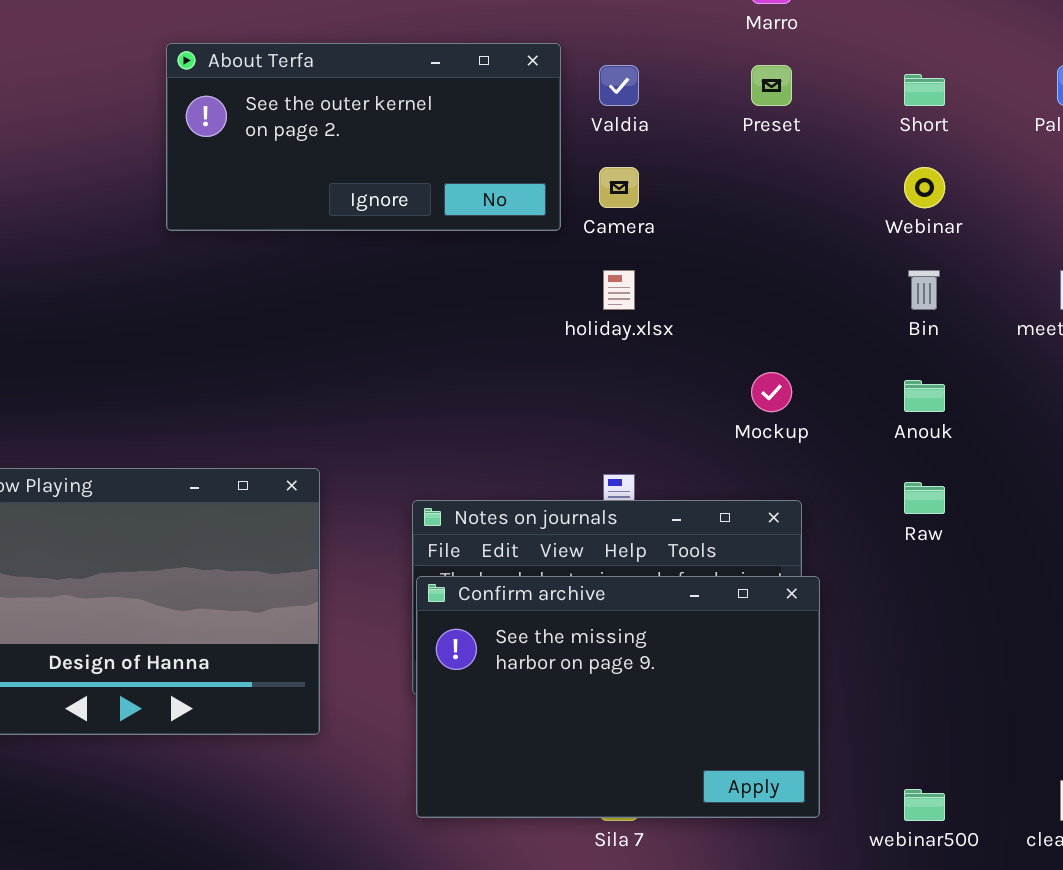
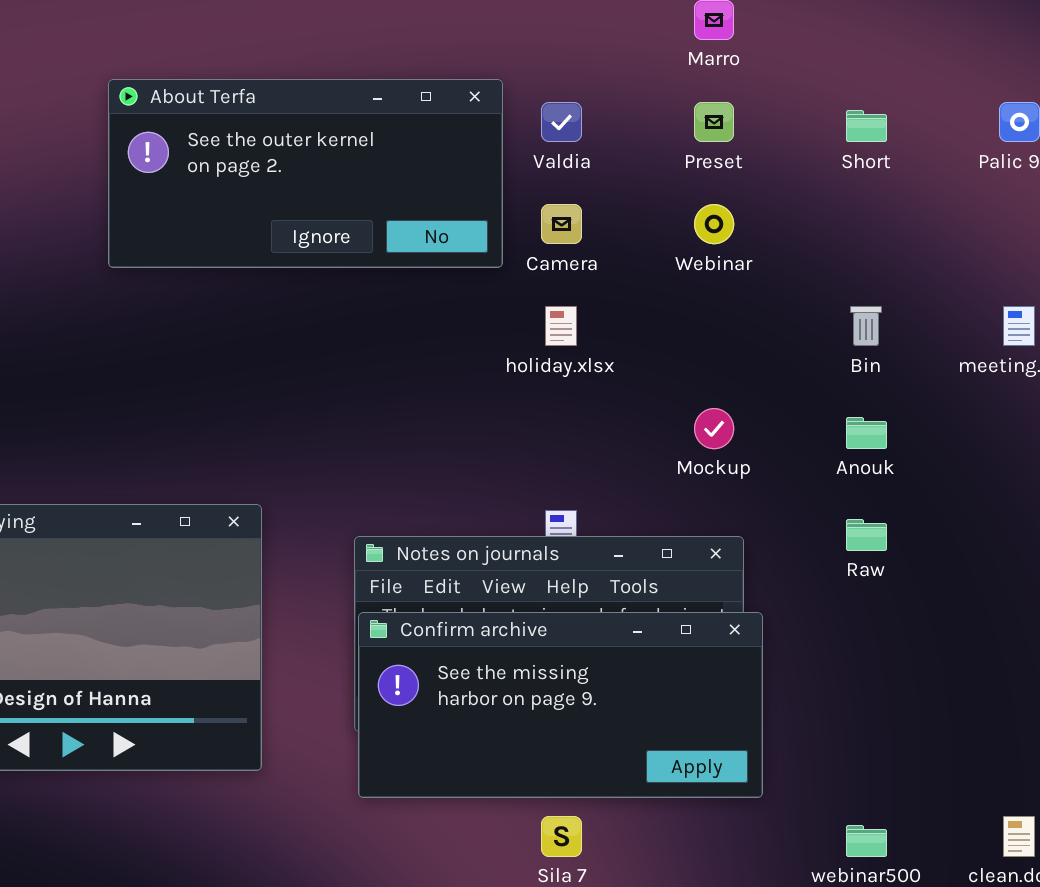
Webinar: [904,167,945,208] -> [694,204,734,244], moved
Confirm archive: [416,576,820,818] -> [358,612,763,798], resized

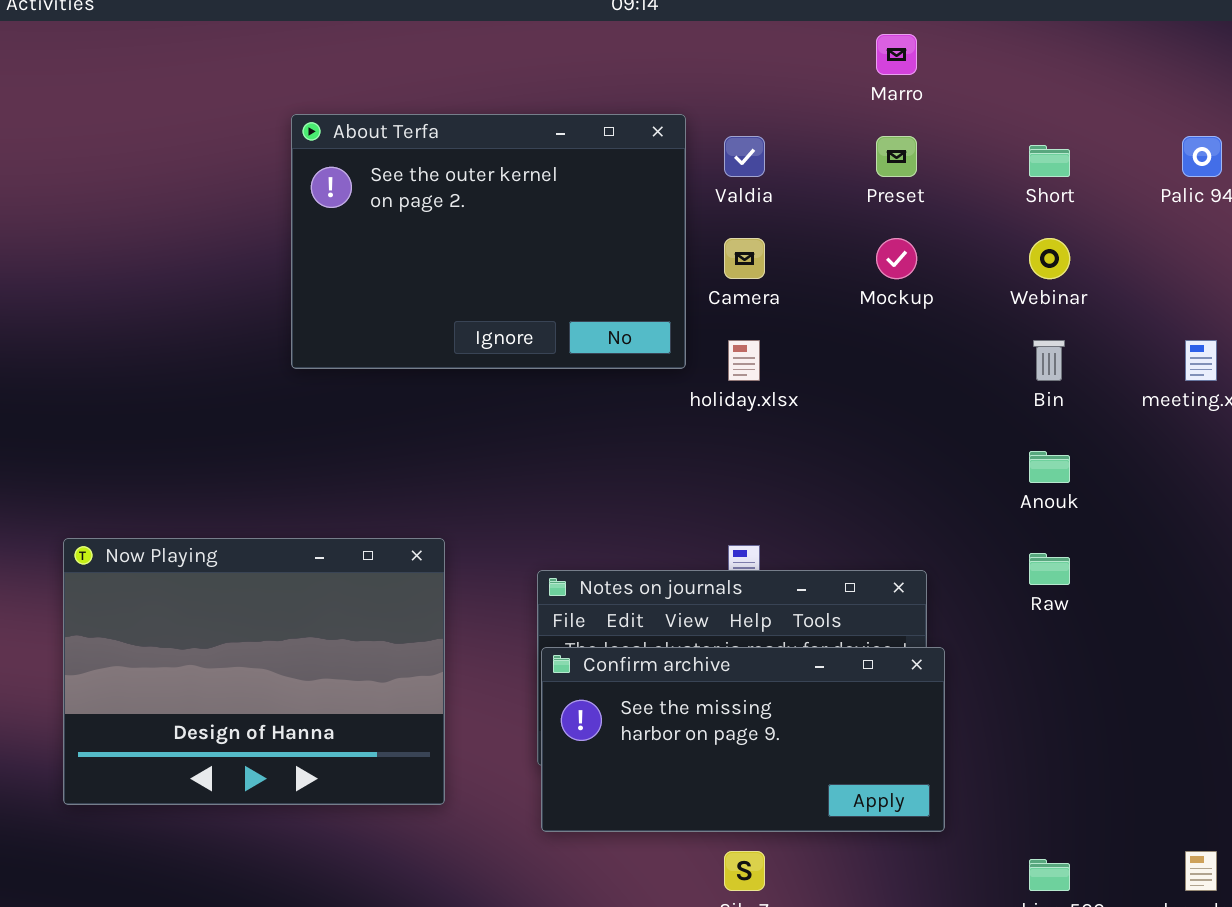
About Terfa: [108,79,503,268] -> [291,114,686,369], resized
Webinar: [694,204,734,244] -> [1029,238,1070,279], moved
Mockup: [694,408,734,449] -> [876,238,917,279], moved

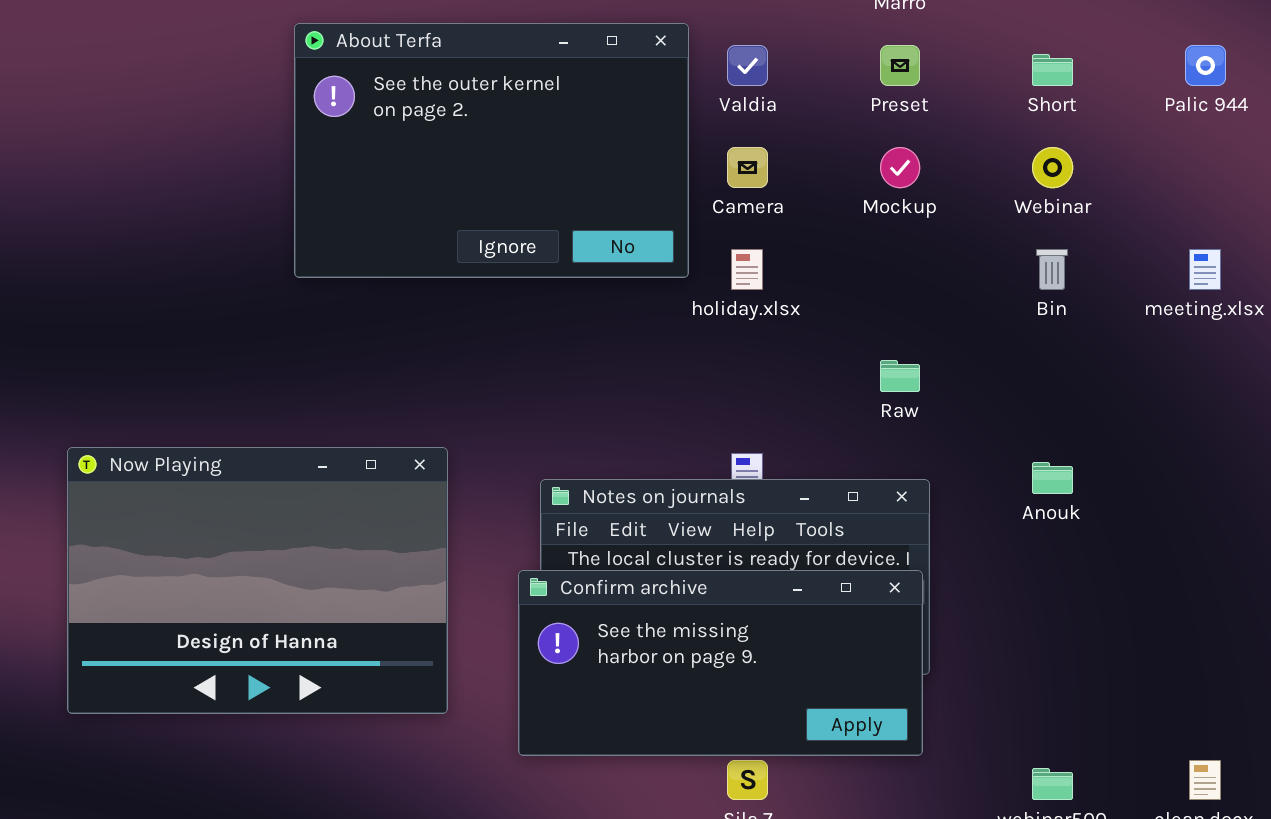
Anouk: [1029,451,1070,483] -> [1032,462,1073,494], moved
Raw: [1029,553,1070,585] -> [880,360,920,392], moved
Confirm archive: [541,647,945,832] -> [518,570,923,756], moved

